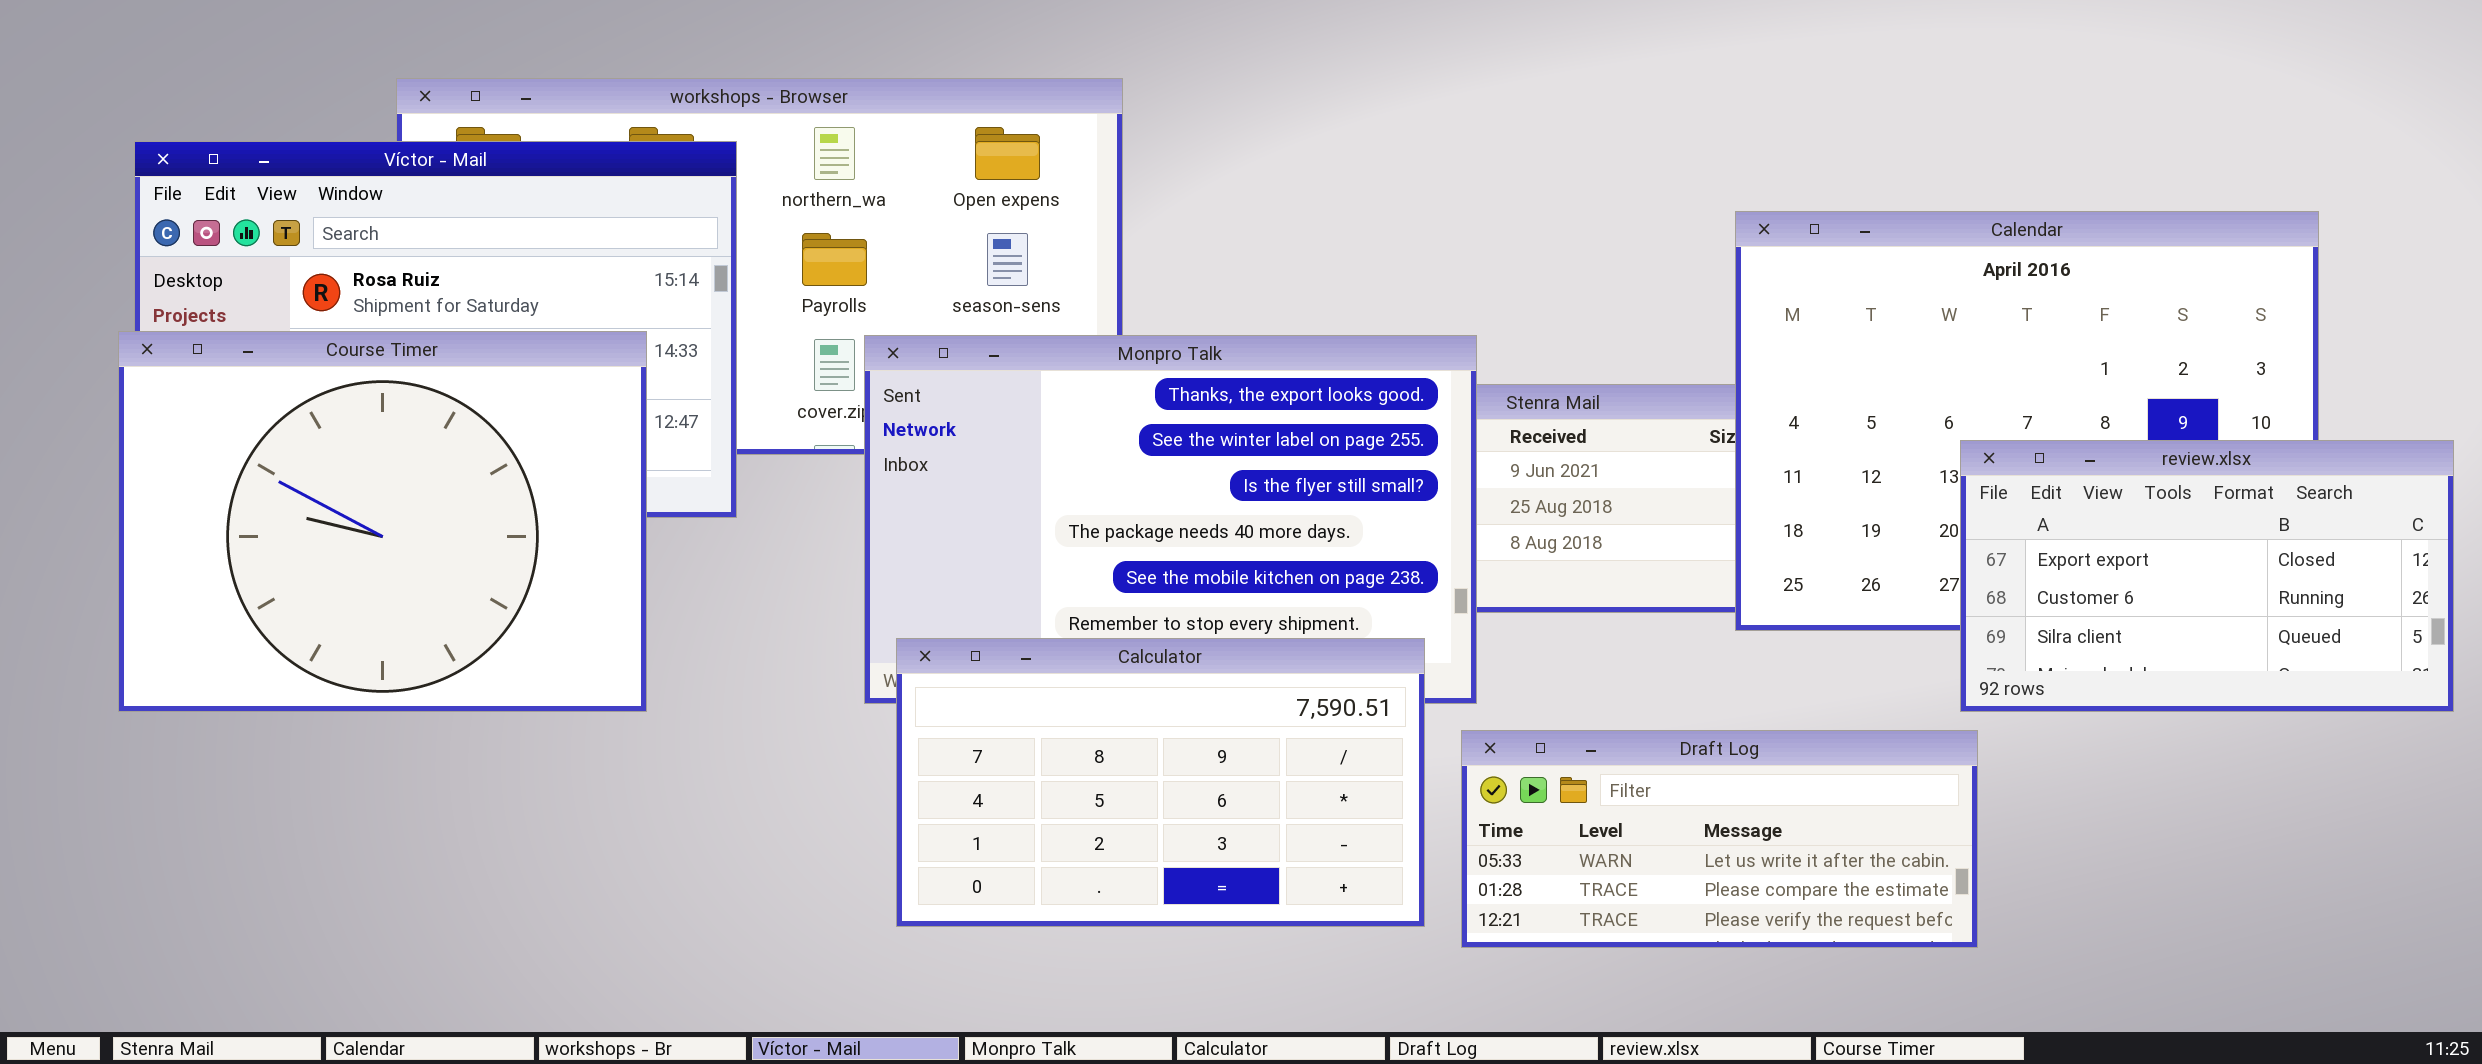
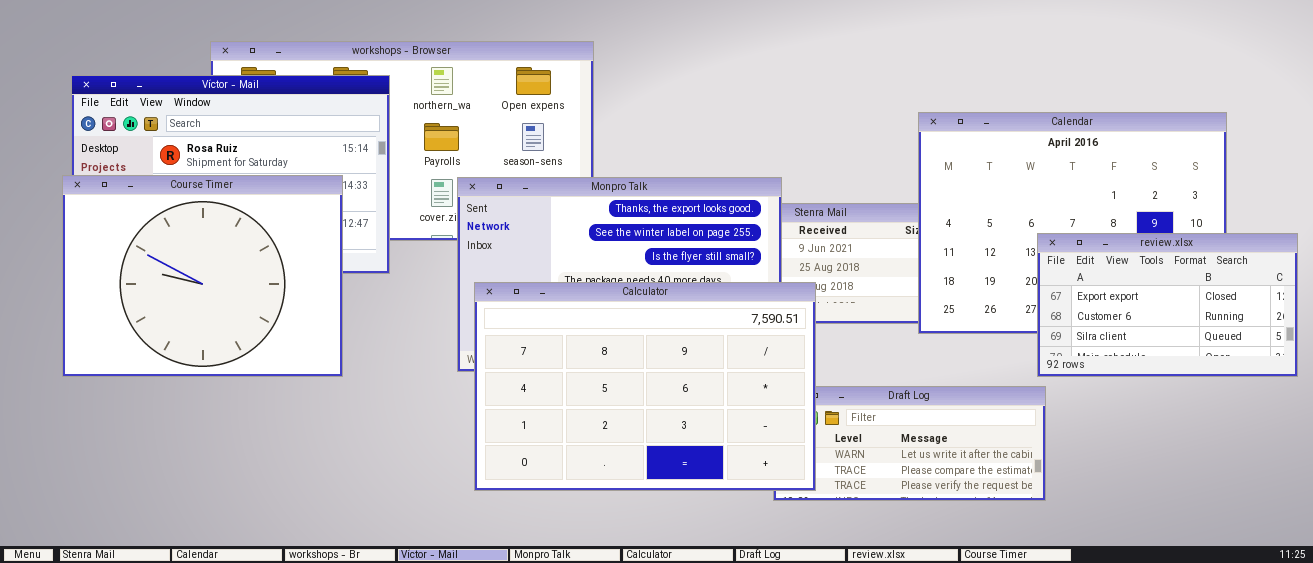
Calculator: [896,638,1425,927] -> [474,282,816,491], resized

